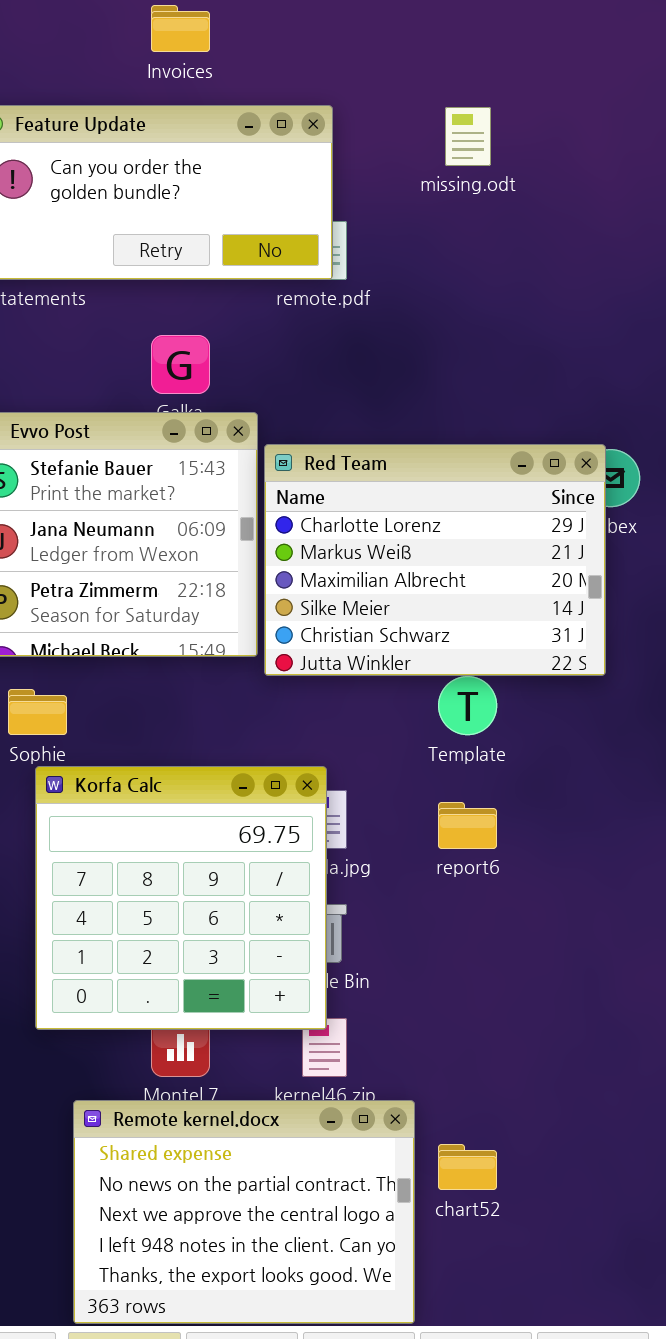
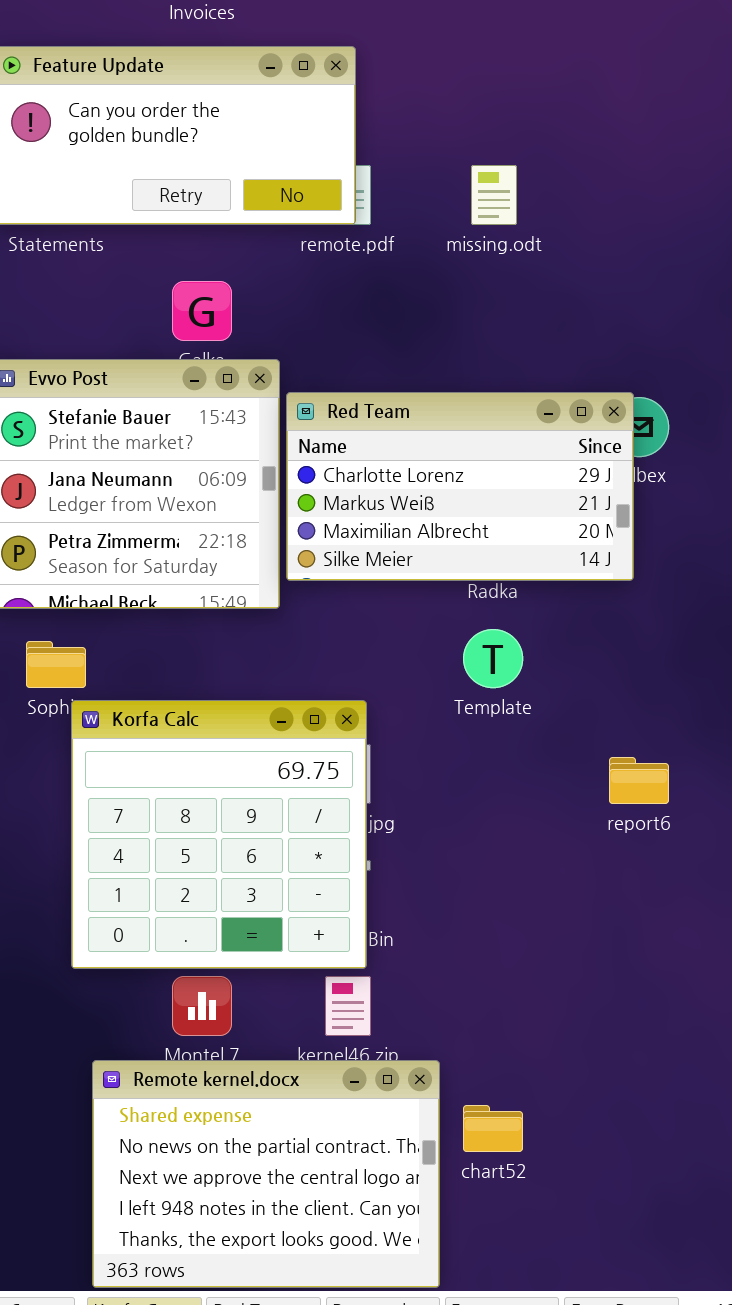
missing.odt: [445,107,491,166] -> [471,165,517,225], moved
Red Team: [264,444,606,676] -> [286,392,634,581], resized
Korfa Calc: [35,766,327,1030] -> [71,700,367,969], moved
report6: [438,802,497,849] -> [609,757,669,804], moved

